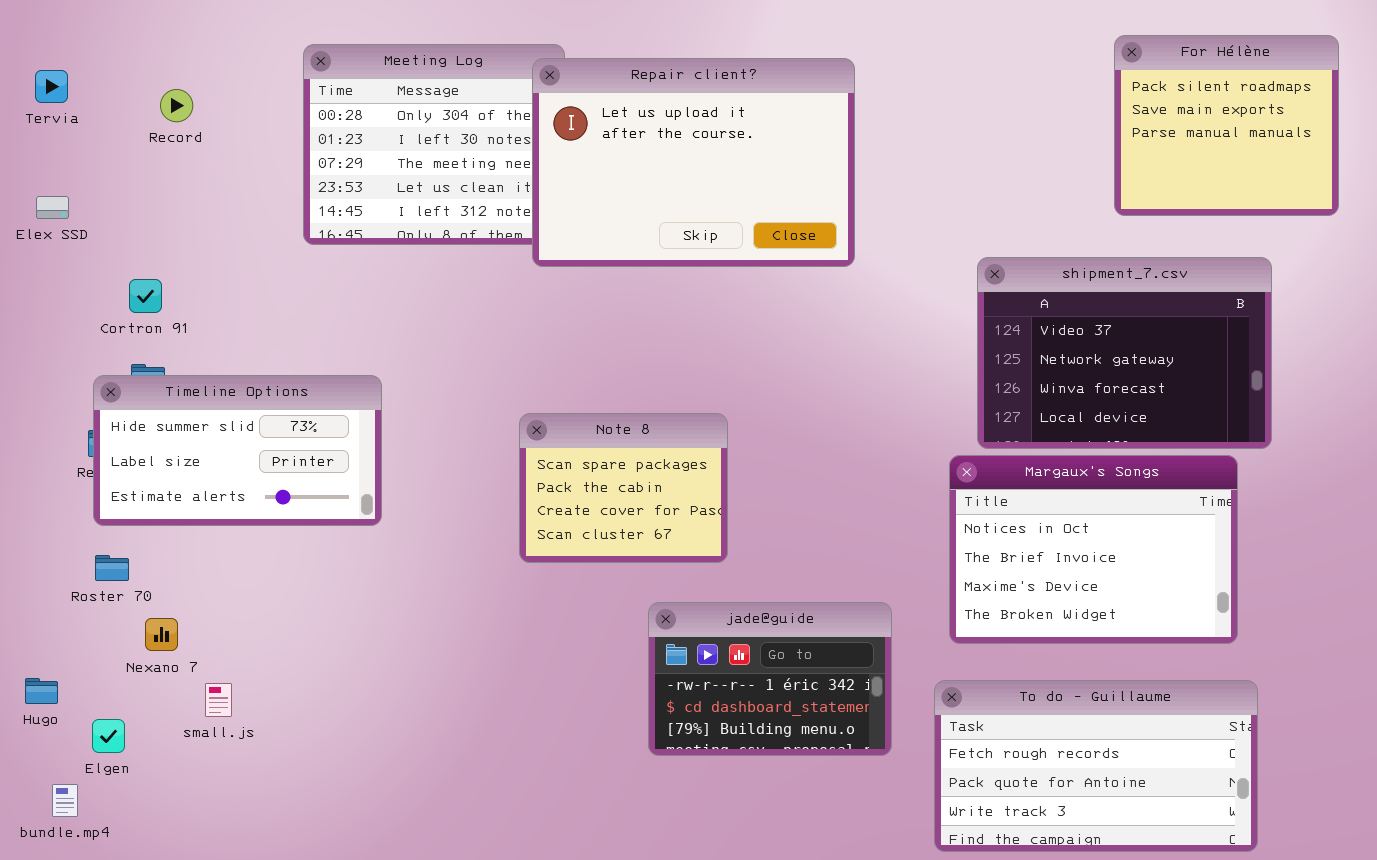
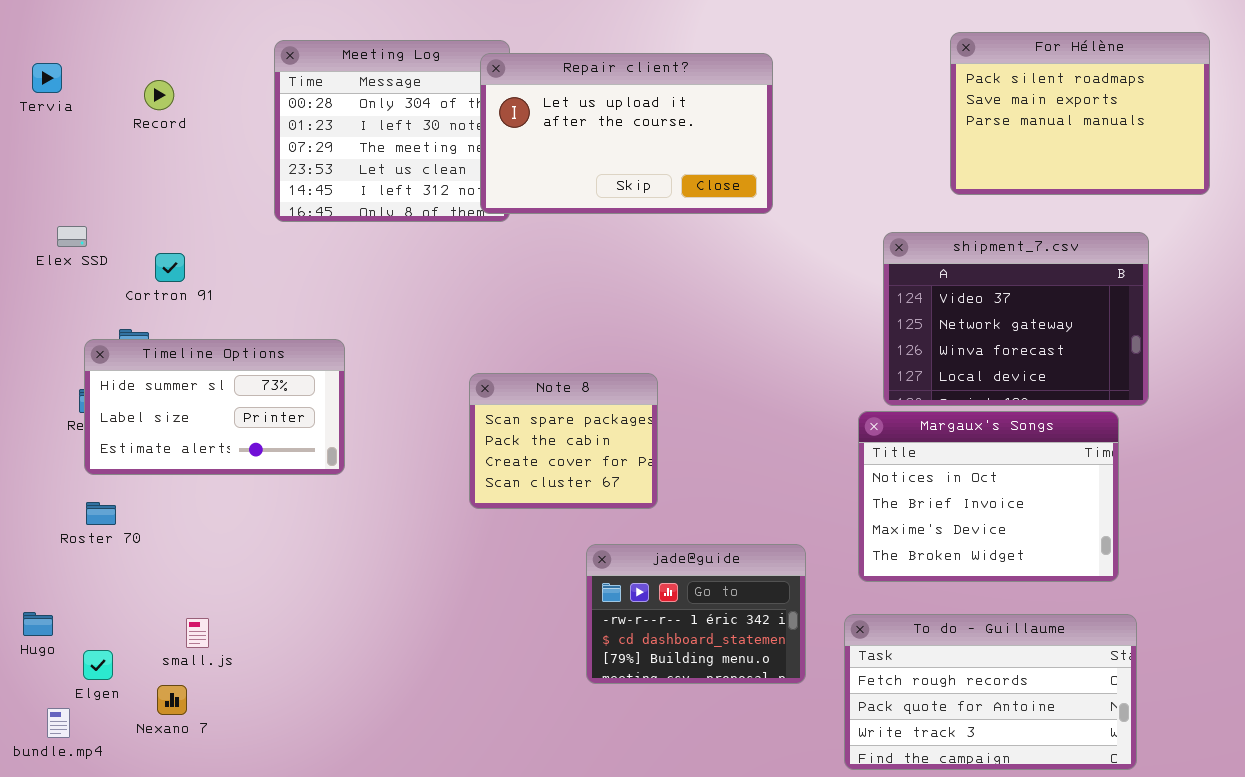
For Hélène: [1114,35,1339,216] -> [950,32,1210,195], resized
Repair client?: [532,58,855,267] -> [480,53,773,214], resized
Elex SSD: [36,196,69,219] -> [57,226,87,247], moved
Cortron 91: [129,279,162,313] -> [155,253,185,282], moved
Nexano 7: [145,618,178,651] -> [157,685,187,715], moved

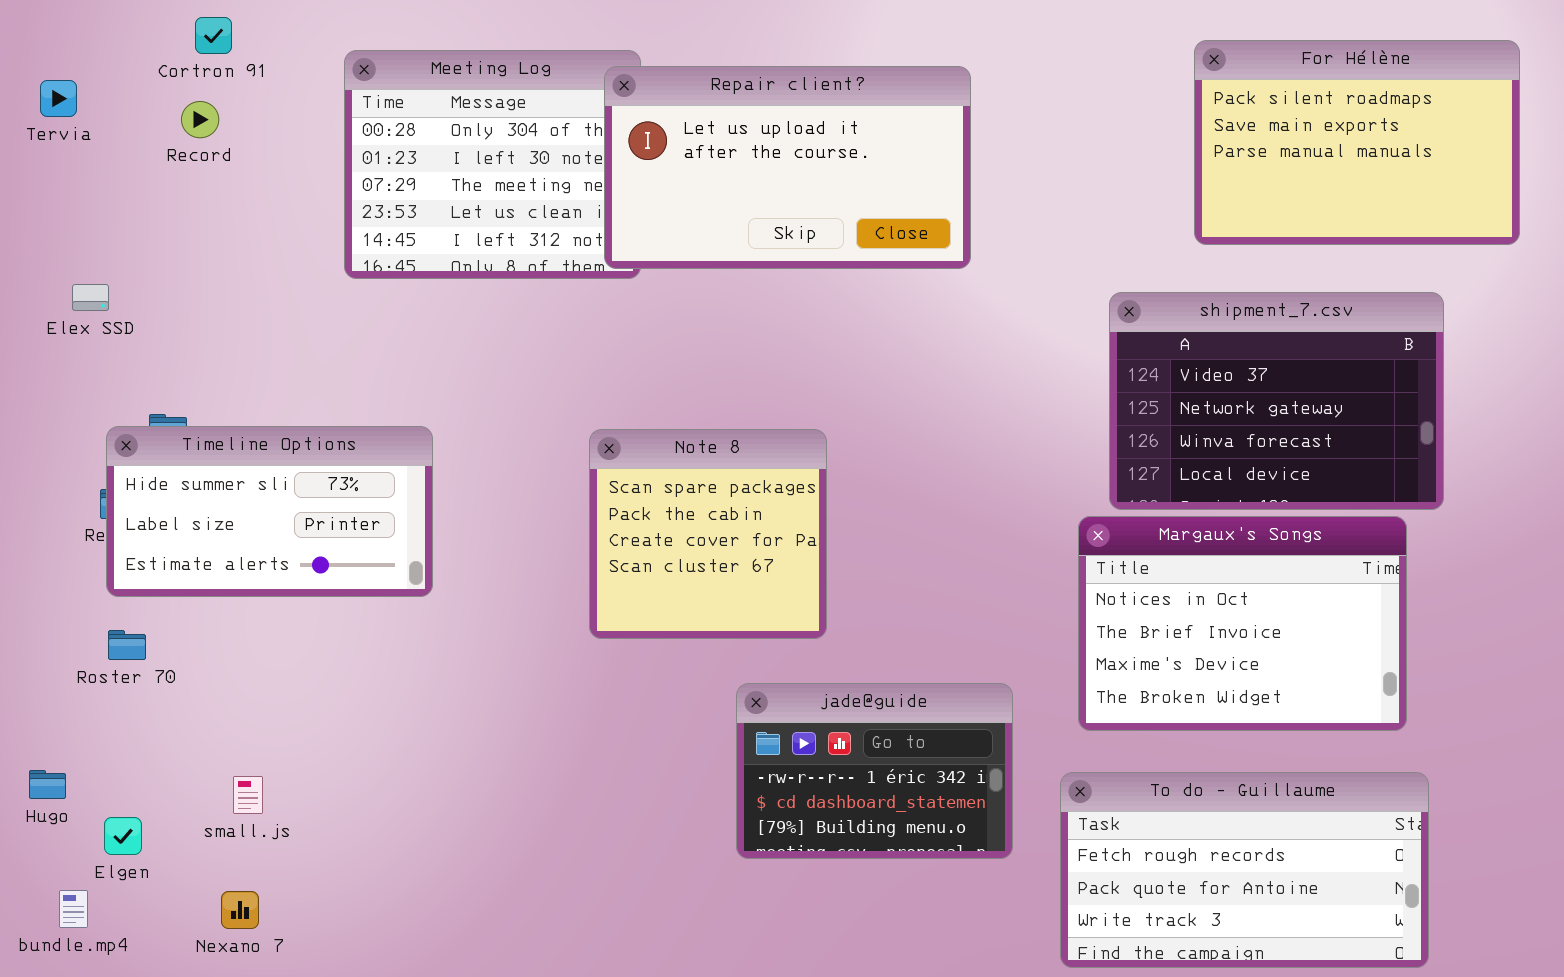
Cortron 91: [155,253,185,282] -> [195,17,232,54], moved
Note 8: [469,373,658,509] -> [589,429,827,639], resized
Nexano 7: [157,685,187,715] -> [221,891,259,929], moved

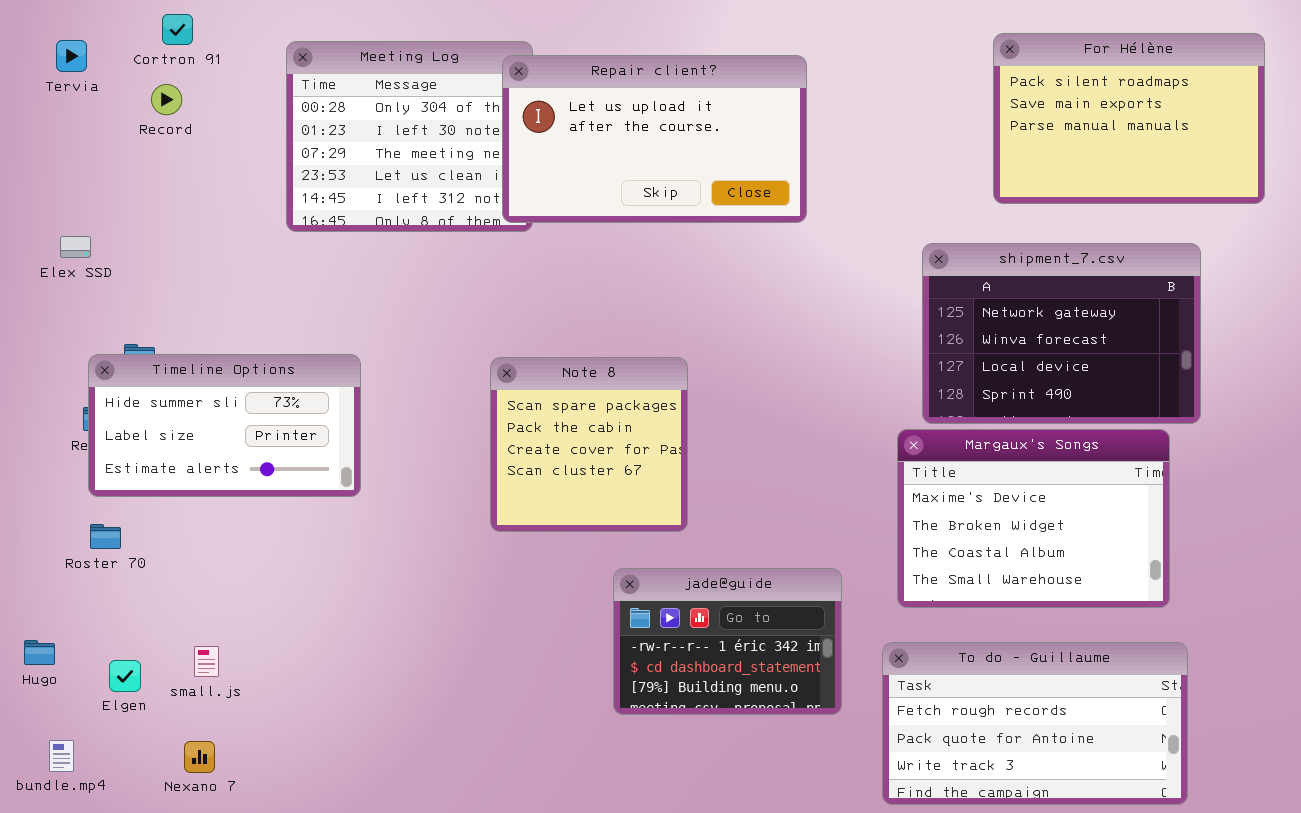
Tervia: [40,80,77,117] -> [56,40,87,72], moved
shipment_7.csv: [1109,292,1444,510] -> [922,243,1201,424], scrolled down 1 row
Margaux's Songs: [1078,516,1407,731] -> [897,429,1170,608], scrolled down 2 rows
Elgen: [104,817,142,855] -> [109,660,141,692], moved

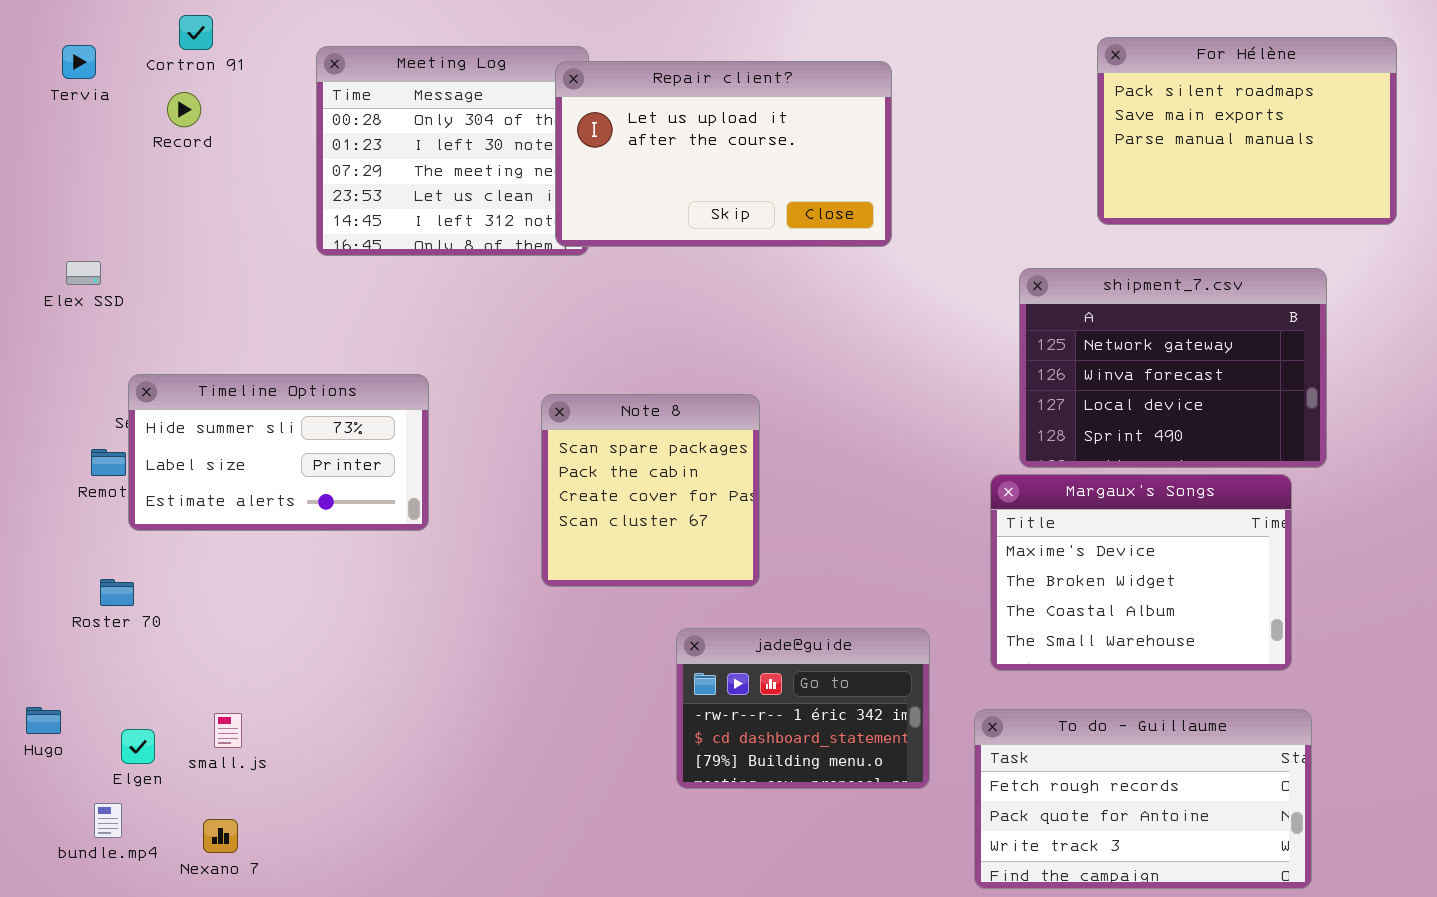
Timeline Options: [88,354,361,497] -> [128,374,429,531], moved
bundle.mp4: [49,740,74,772] -> [94,803,122,838], moved

